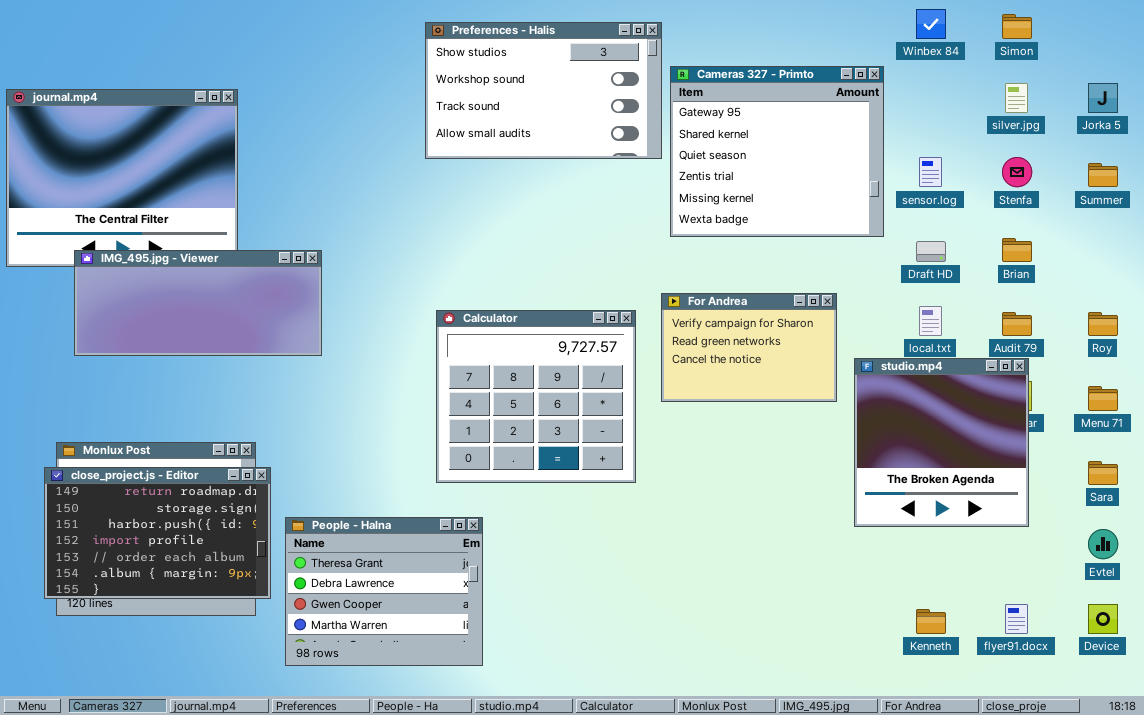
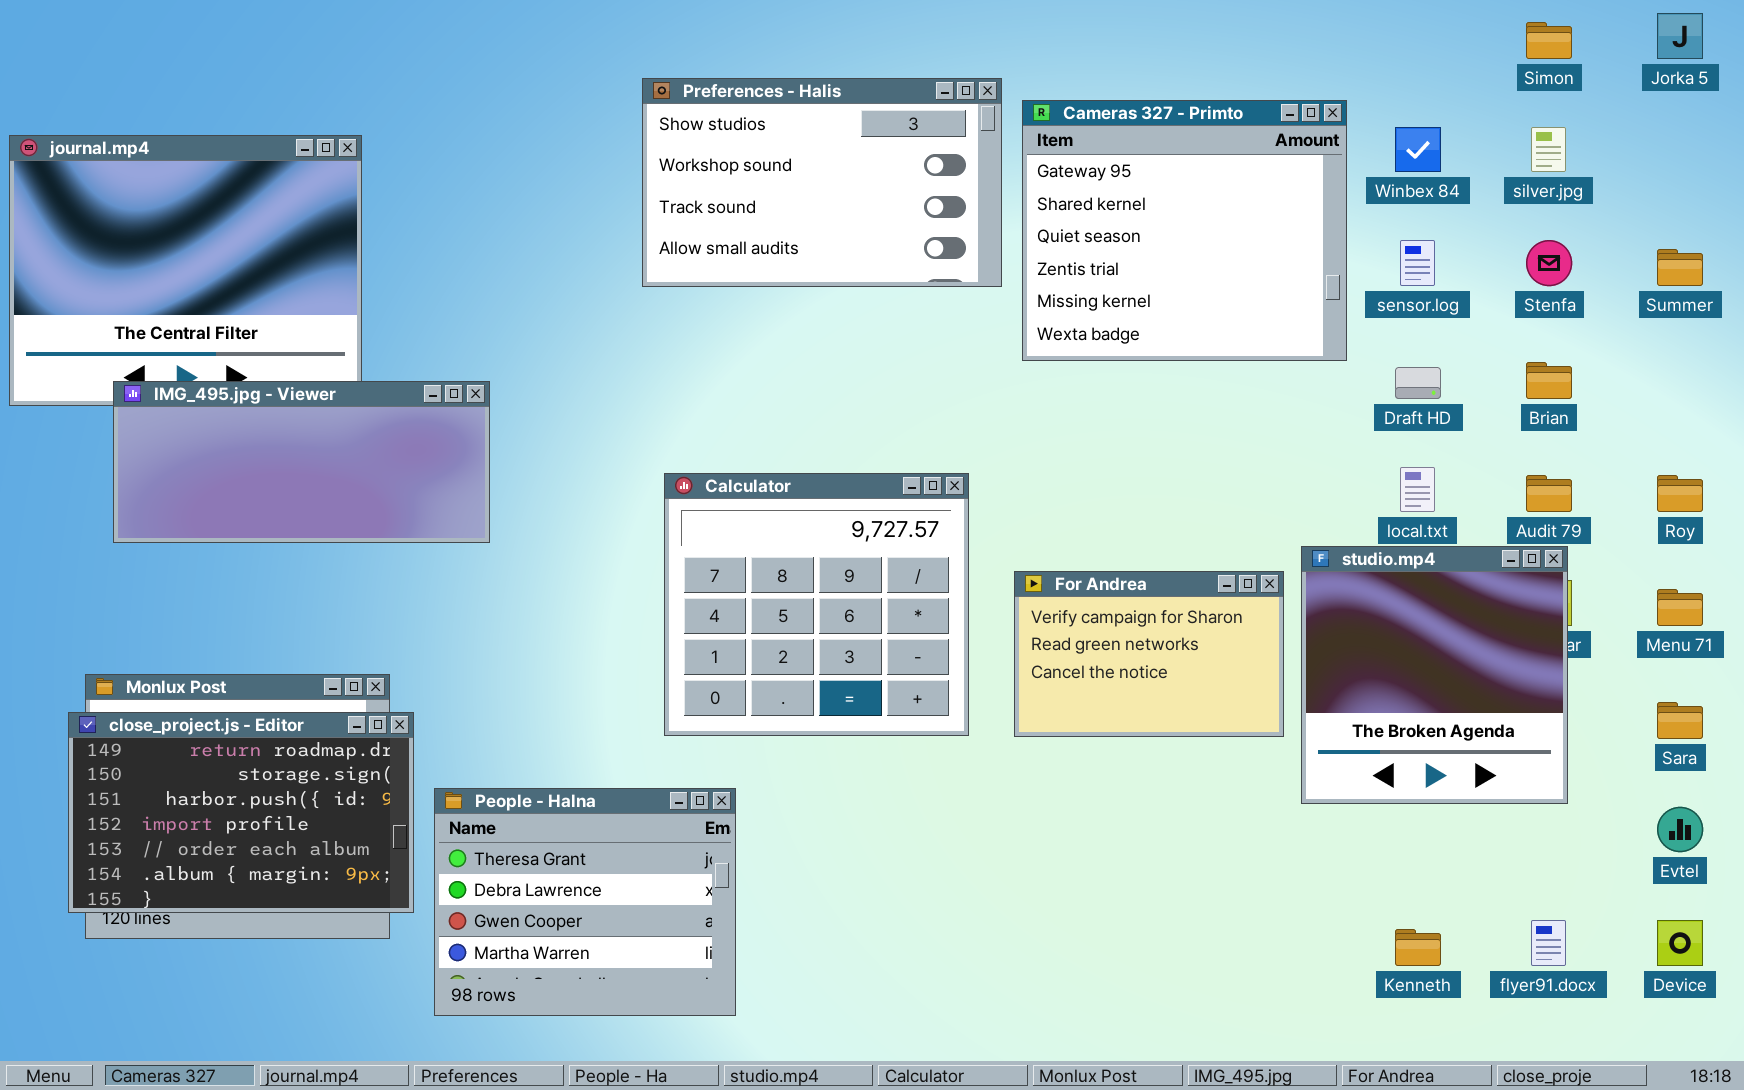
Winbex 84: [916,9,946,39] -> [1395,127,1441,172], moved
Preferences - Halis: [425,22,662,159] -> [642,78,1002,287], moved
Jorka 5: [1088,83,1118,113] -> [1657,13,1703,59], moved
For Andrea: [661,293,837,402] -> [1014,571,1284,737], moved

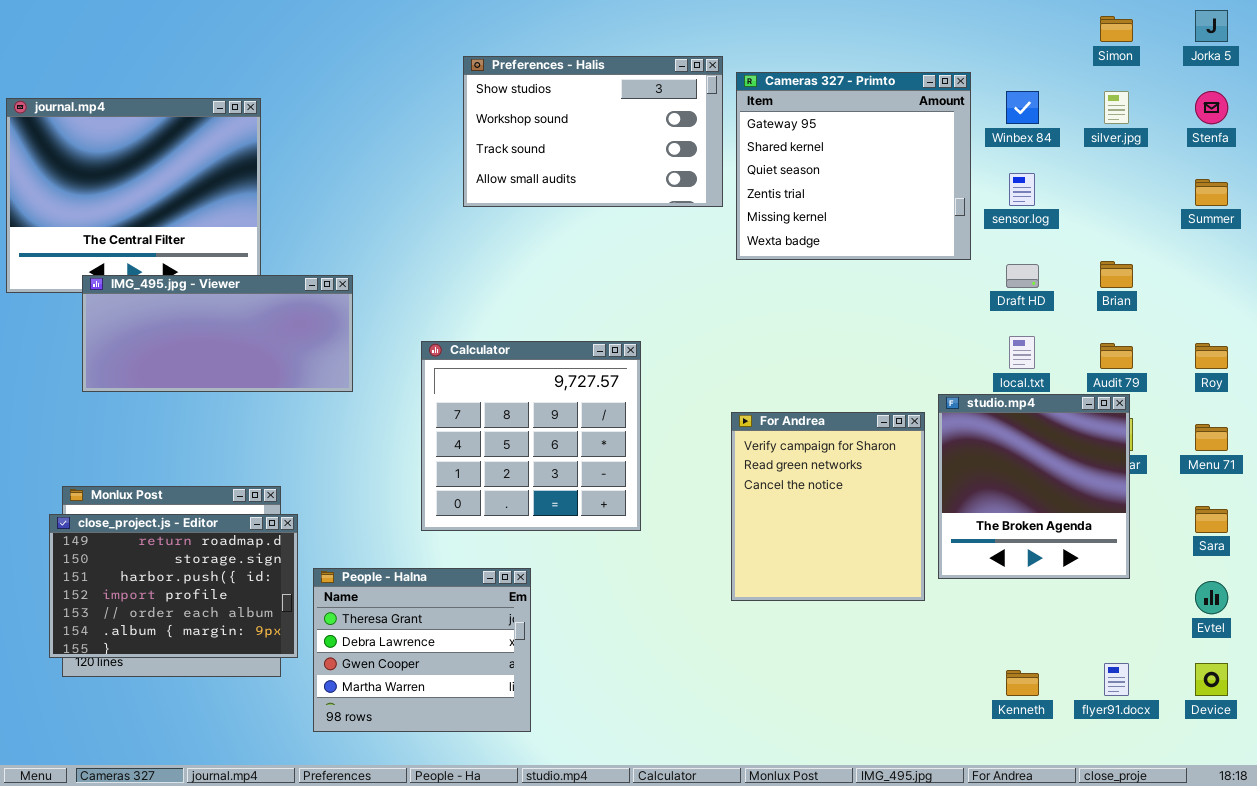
Stenfa: [1526,240,1572,286] -> [1195,91,1228,124], moved
Calculator: [664,473,969,736] -> [421,341,641,531], moved
For Andrea: [1014,571,1284,737] -> [731,412,925,601], resized

